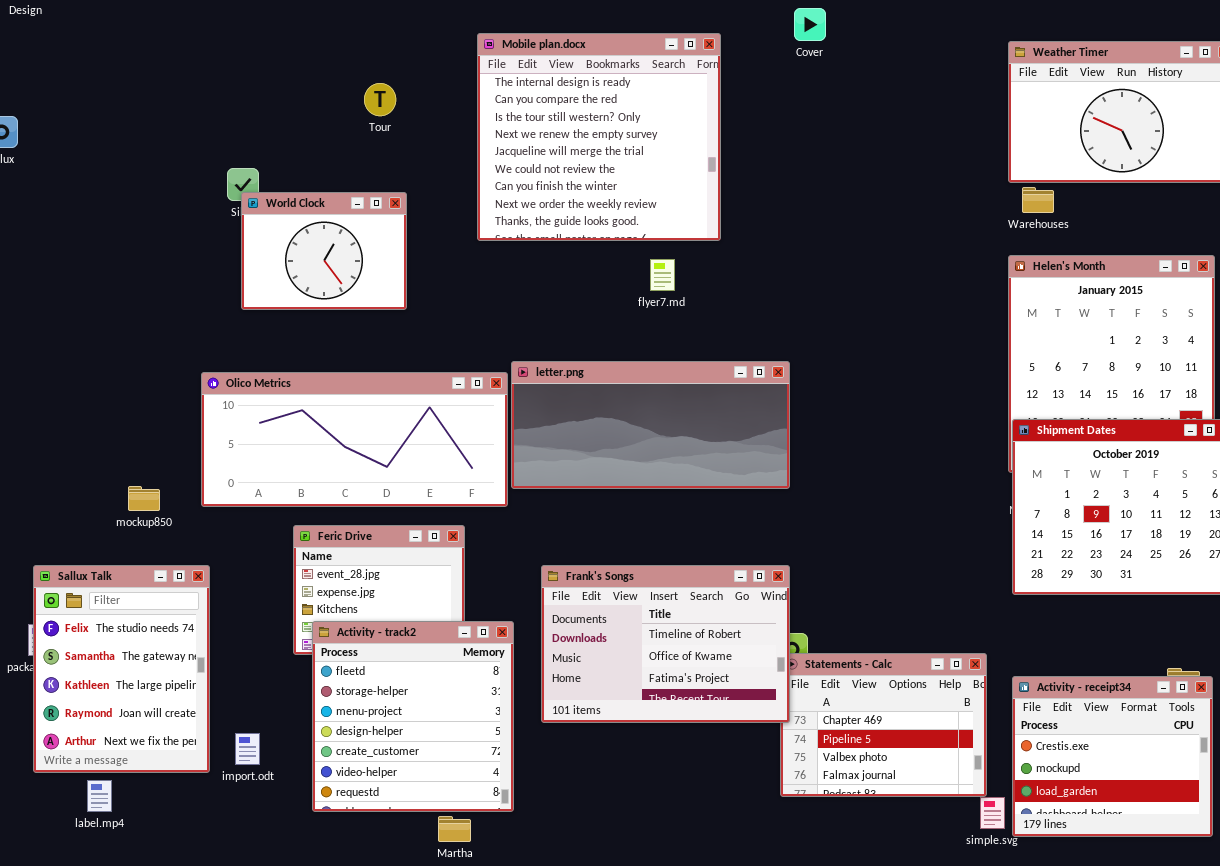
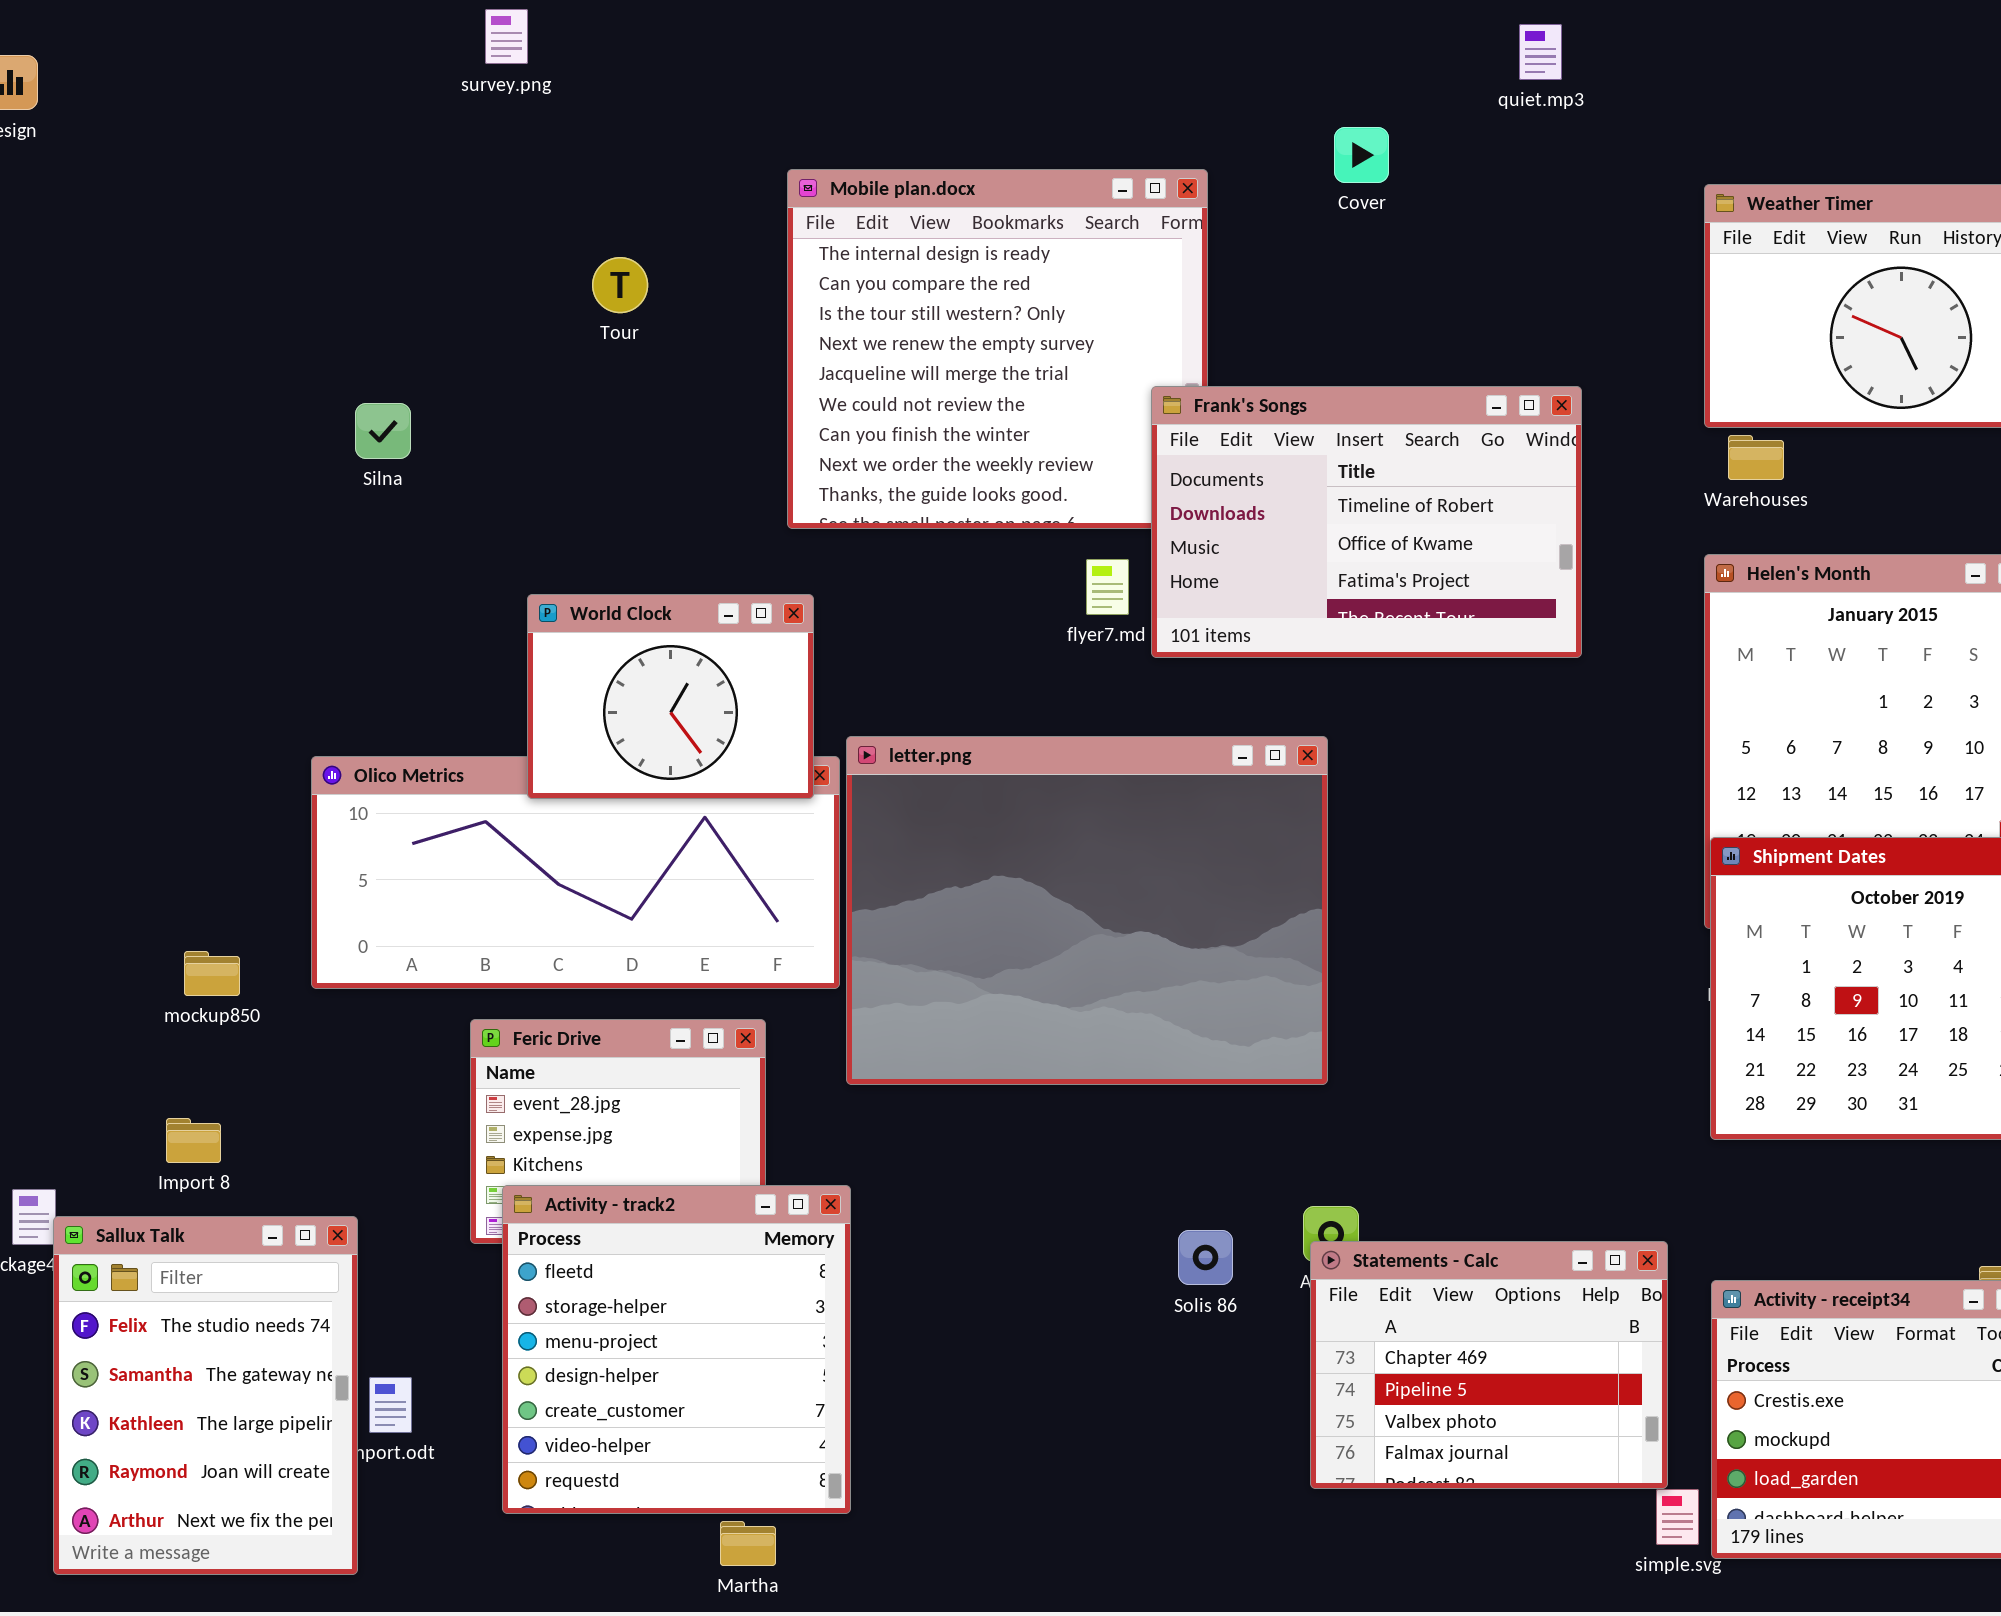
World Clock: [241,192,407,310] -> [527,594,814,799], moved
letter.png: [511,361,790,489] -> [846,736,1328,1085], resized
Sallux Talk: [33,565,210,773] -> [53,1216,358,1575], moved
Frank's Songs: [541,565,790,723] -> [1151,386,1582,658], moved

